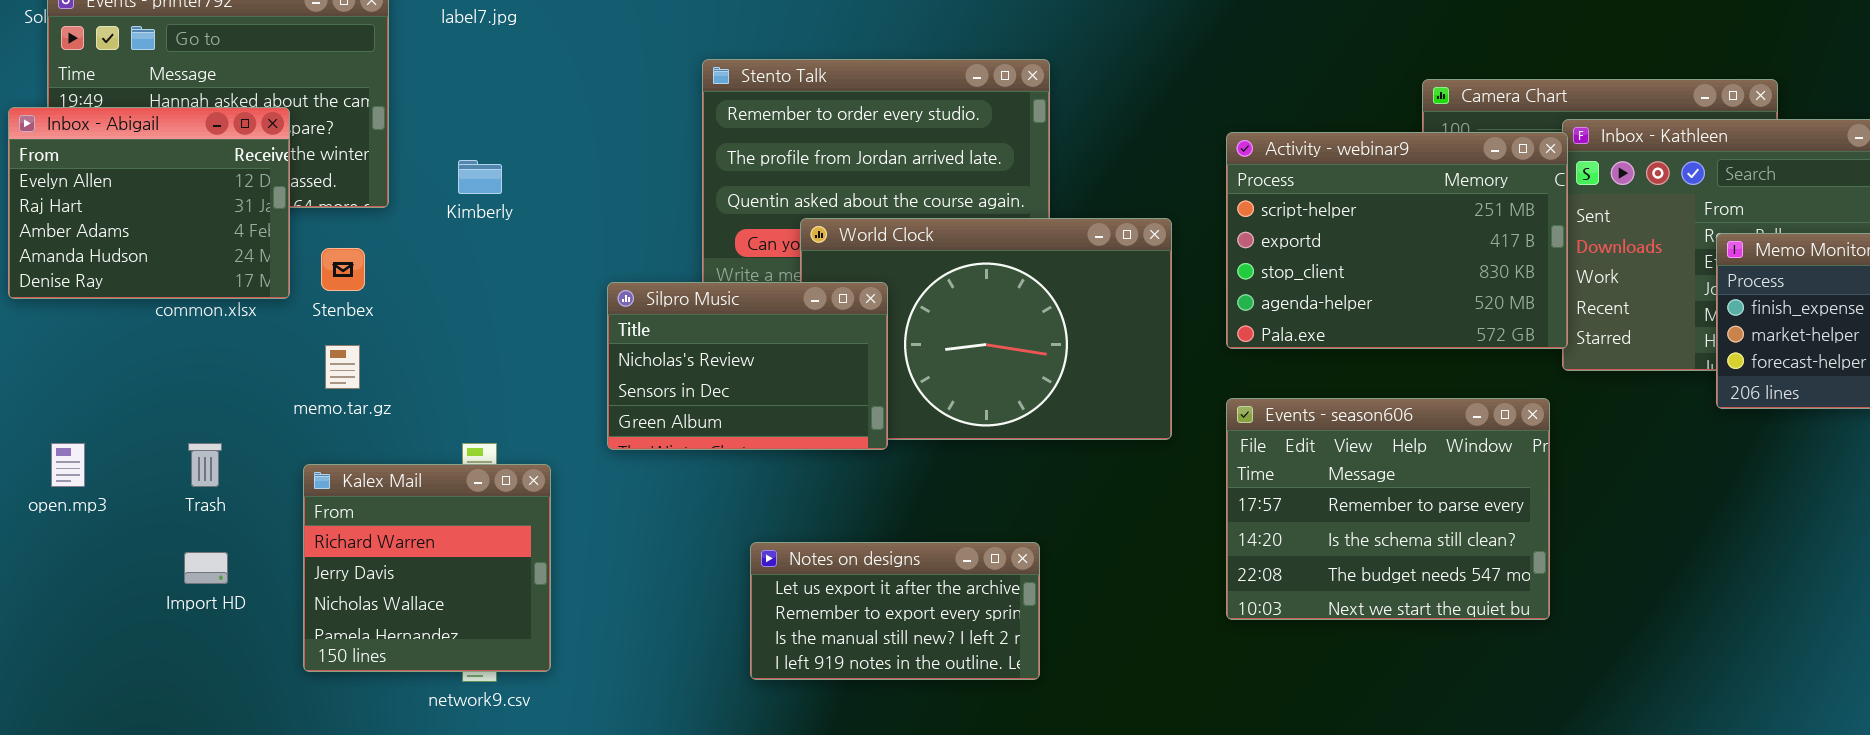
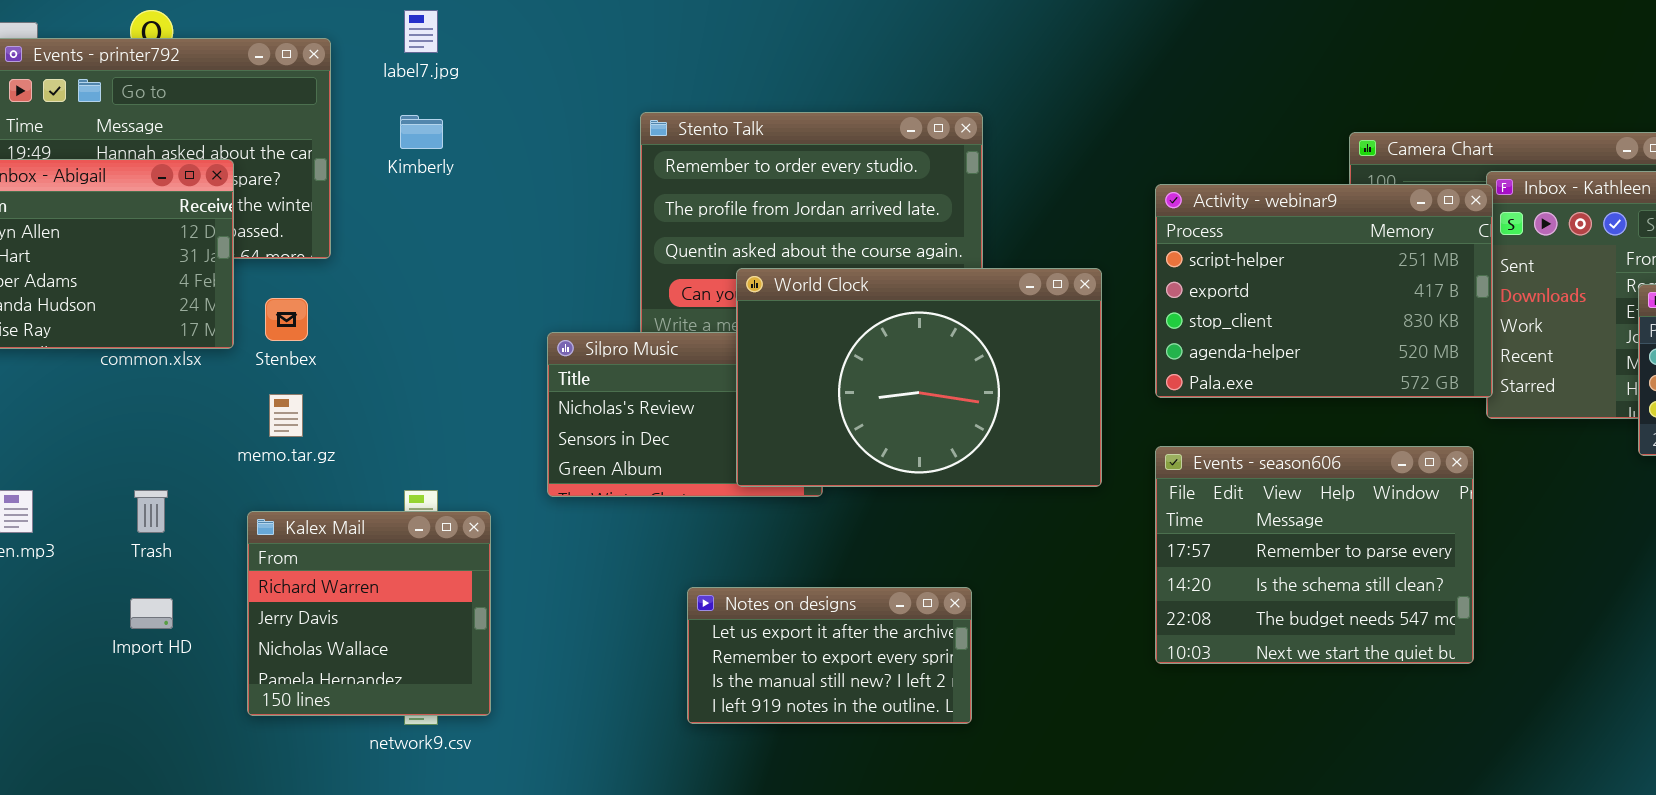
Kimberly: [458,160,502,194] -> [400,115,443,149], moved
World Clock: [800,218,1172,440] -> [736,268,1102,487], raised

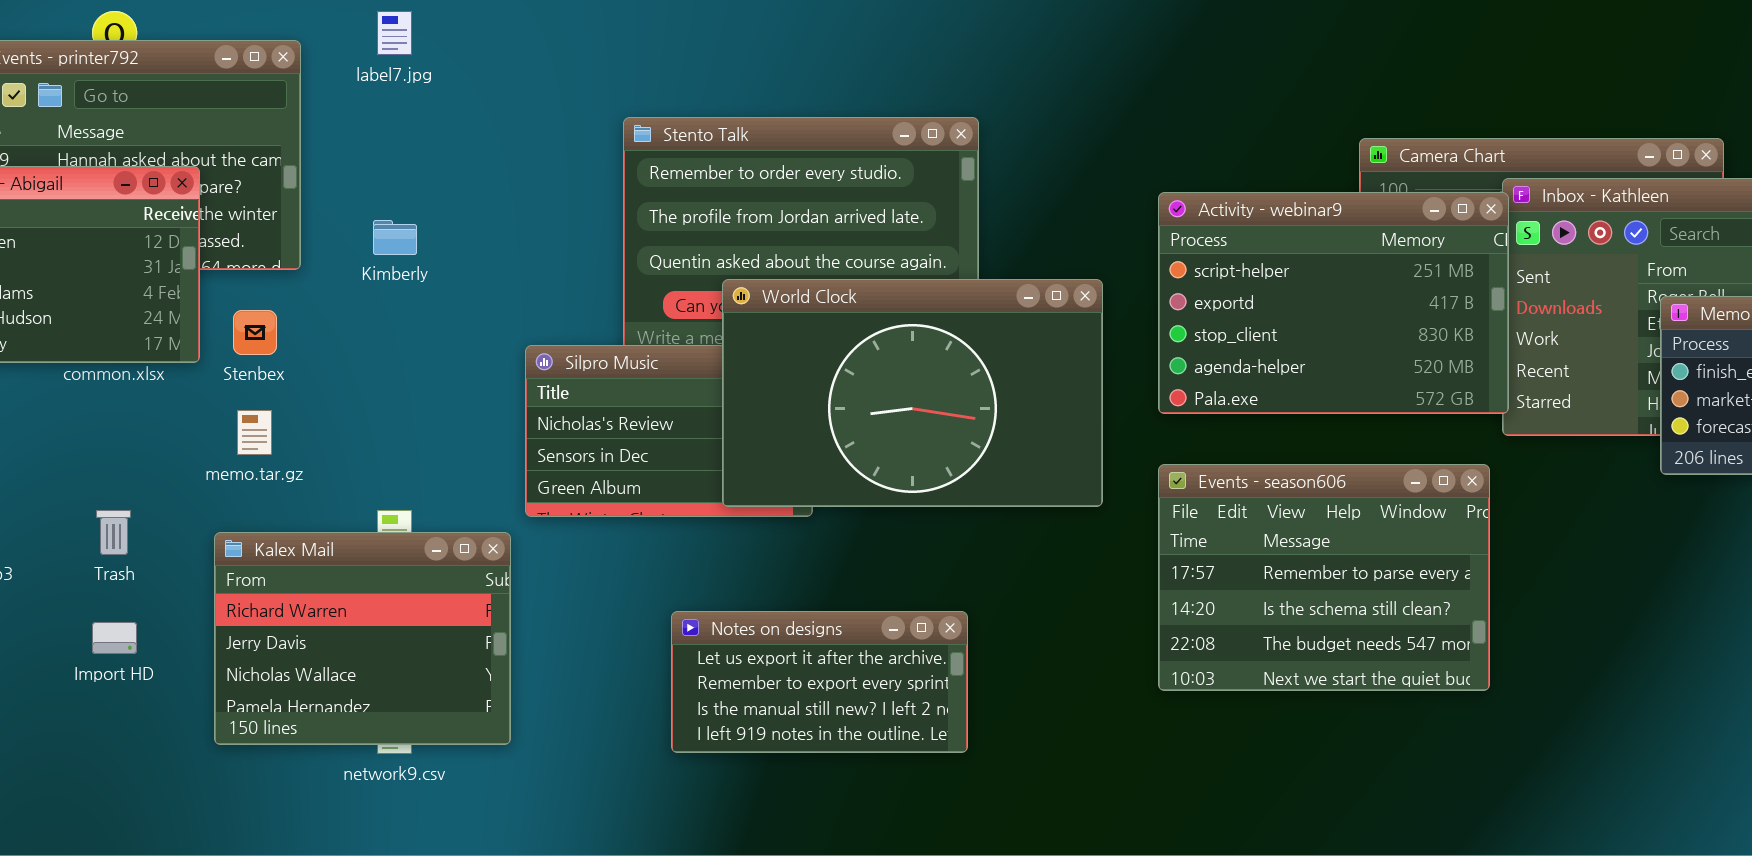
Kimberly: [400,115,443,149] -> [373,220,417,255], moved
Kalex Mail: [247,511,491,716] -> [214,532,511,745], resized

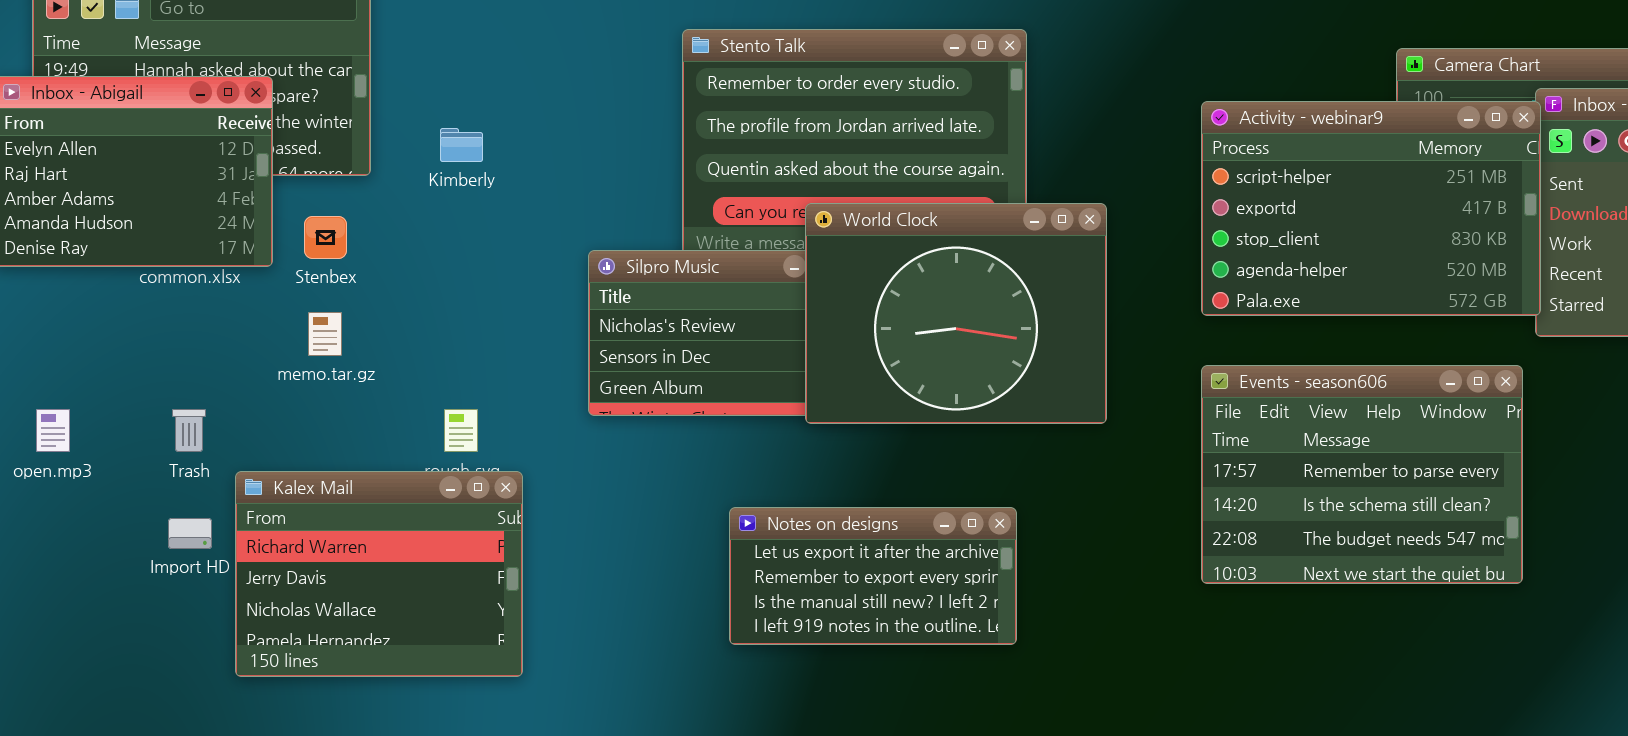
World Clock: [722,279,1103,507] -> [805,203,1107,424], moved, resized
Kalex Mail: [214,532,511,745] -> [235,471,523,677], moved

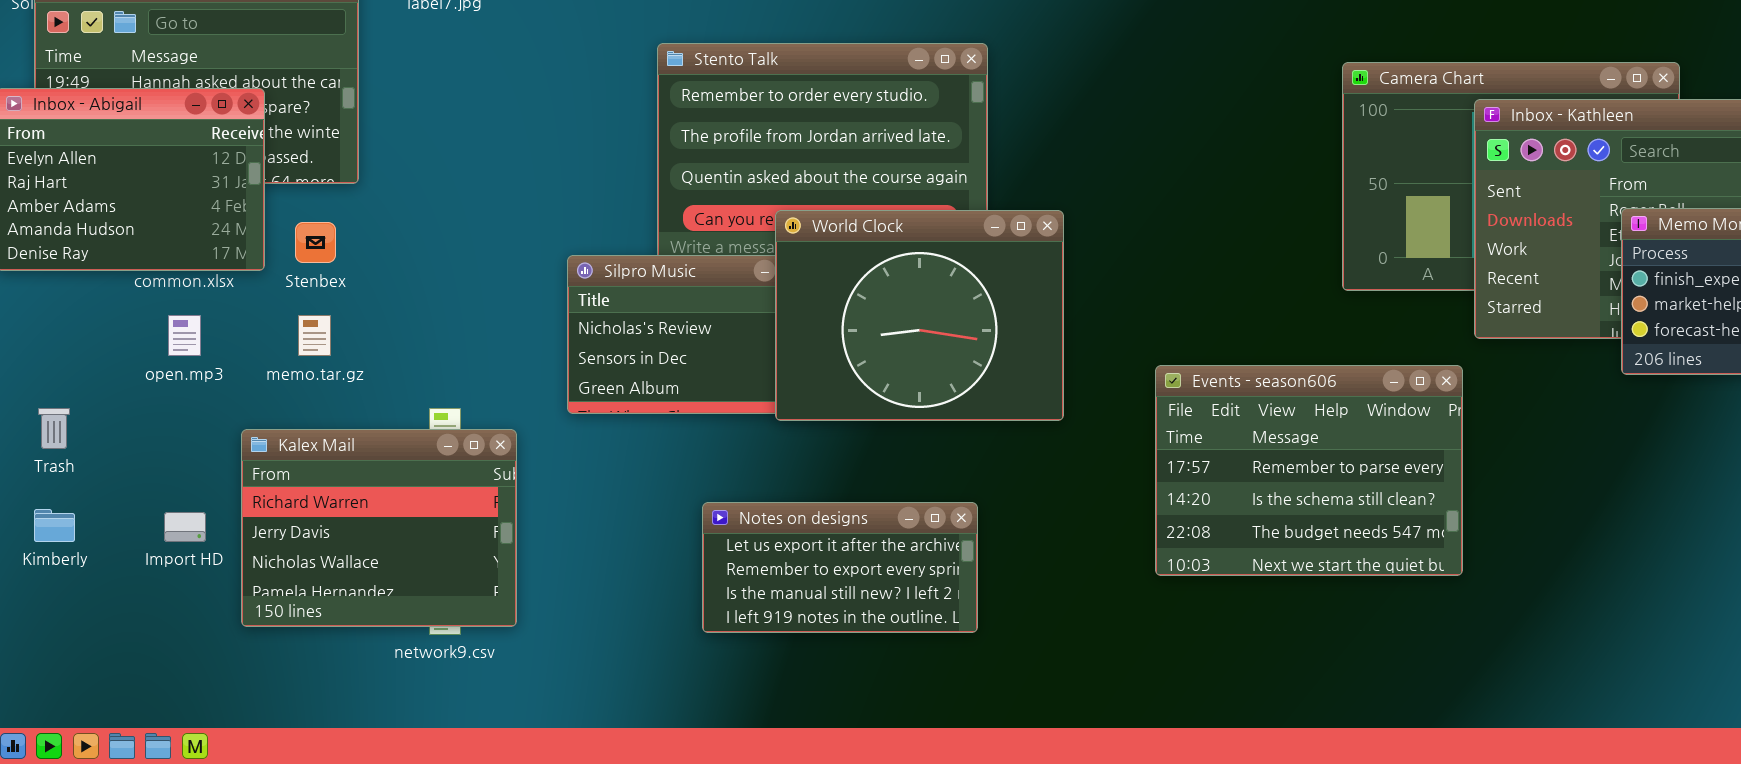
Activity - webinar9: [1201,101,1541,316] -> none, closed
Kimberly: [440,128,483,162] -> [34,509,75,542], moved
open.mp3: [36,409,70,452] -> [168,315,201,356], moved
Trash: [172,409,206,452] -> [38,408,70,449], moved
Kalex Mail: [235,471,523,677] -> [241,429,517,627], moved

